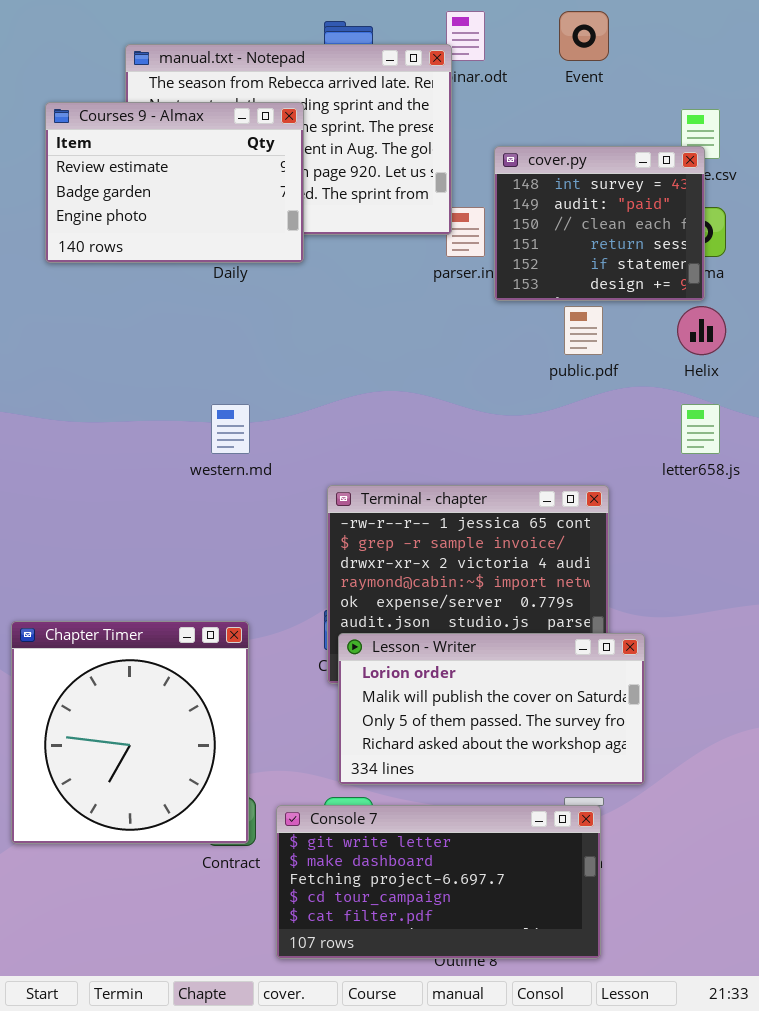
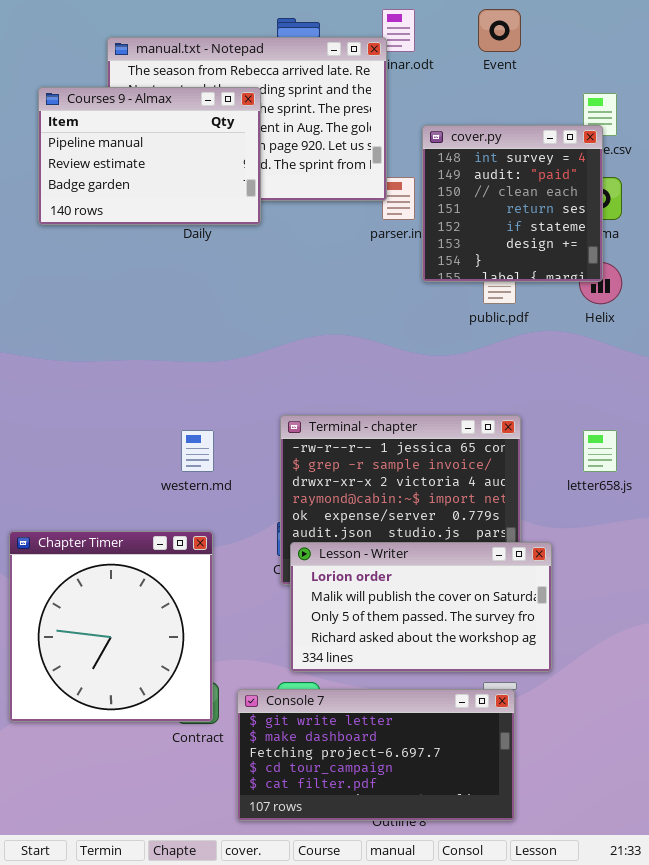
Courses 9 - Almax: [45,102,304,263] -> [38,87,261,225], scrolled up 1 row
cover.py: [494,146,705,301] -> [422,125,603,282], resized
western.md: [211,404,250,454] -> [181,430,214,472], moved
letter658.js: [681,404,720,454] -> [583,430,617,472], moved

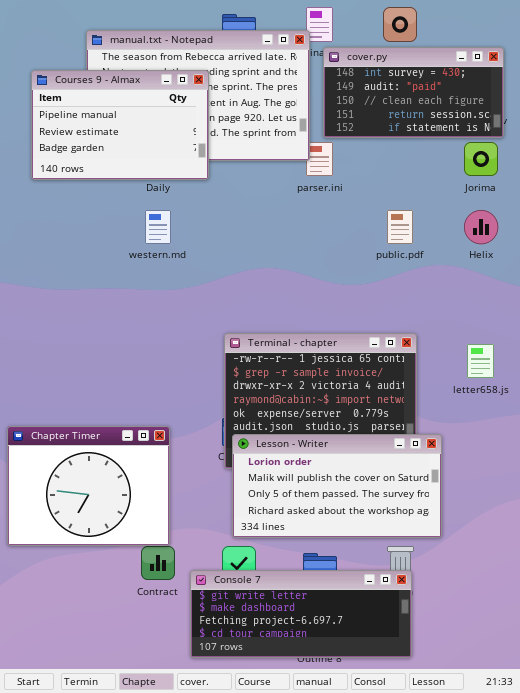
cover.py: [422,125,603,282] -> [323,47,504,138], moved, resized
western.md: [181,430,214,472] -> [145,210,171,244], moved
Chapter Timer: [9,531,213,722] -> [7,426,170,546], resized
Console 7: [237,689,515,821] -> [190,570,412,658], resized

